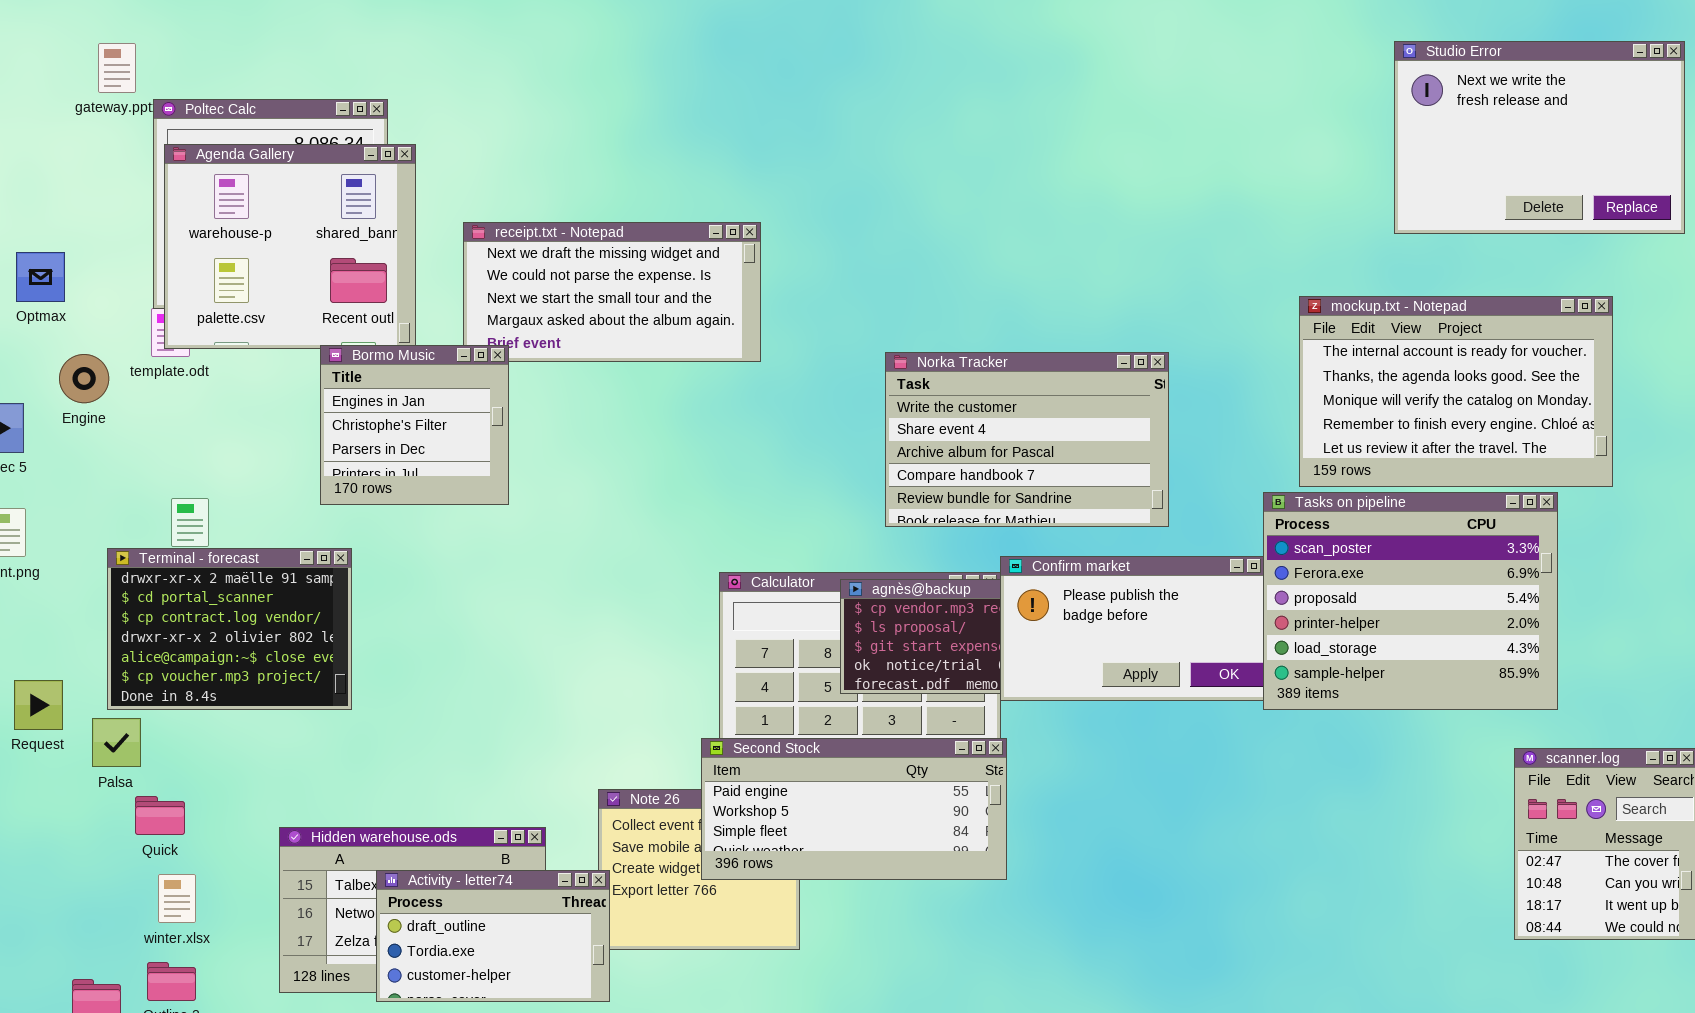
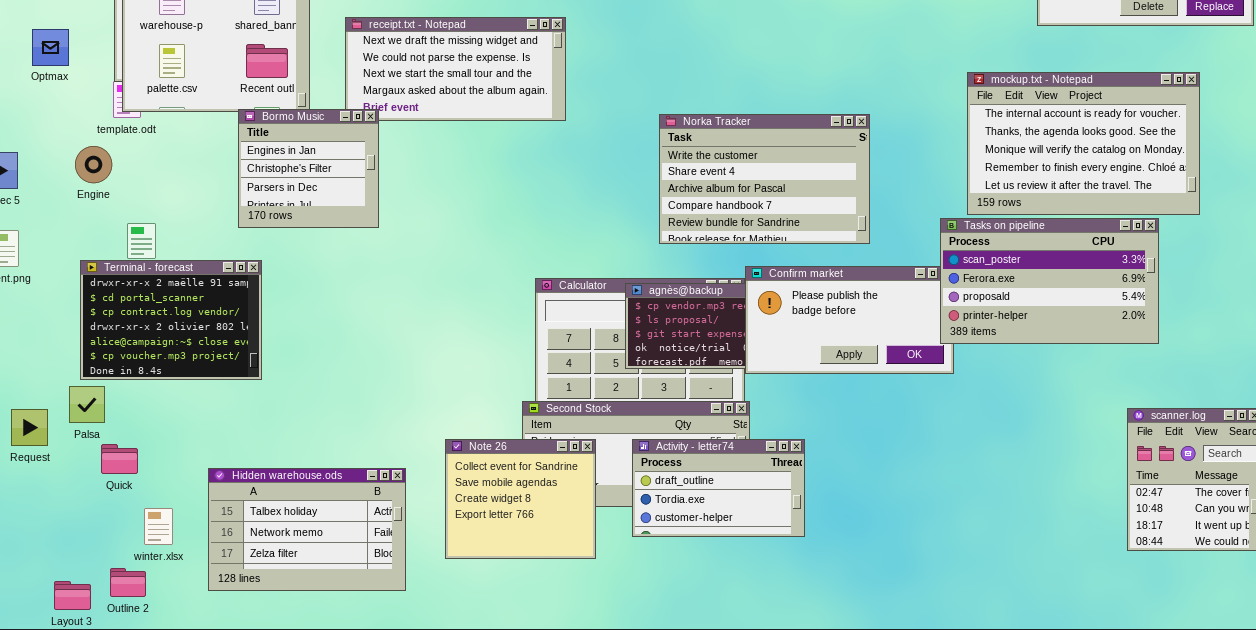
Optmax: [16,252,65,302] -> [32,29,69,66], moved
Engine: [59,354,109,403] -> [75,146,112,183], moved
Tasks on pipeline: [1263,492,1558,710] -> [940,218,1159,344], resized
Request: [14,680,63,730] -> [11,409,48,446], moved
Note 26: [598,789,800,950] -> [445,439,596,559], raised
Activity - letter74: [376,870,610,1002] -> [632,439,805,537], moved
winter.xlsx: [158,874,196,923] -> [144,508,173,545], moved

